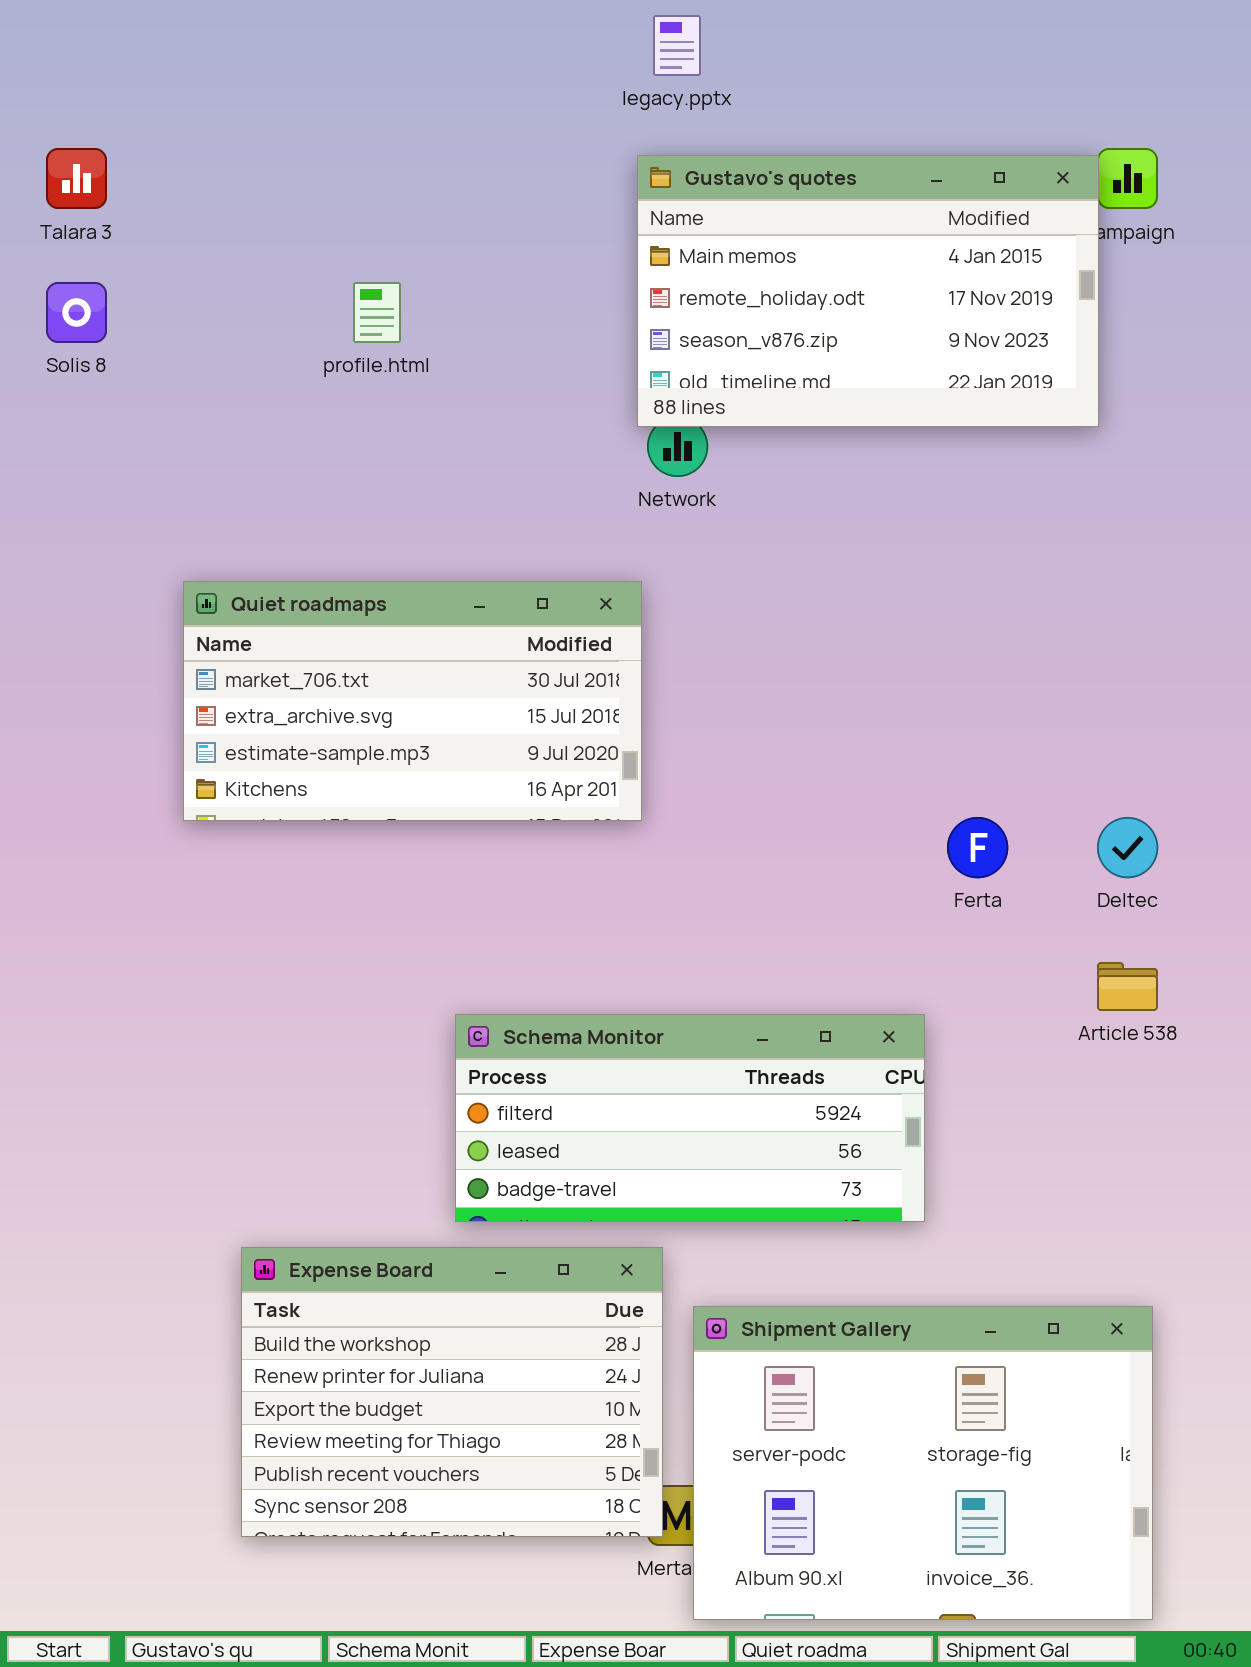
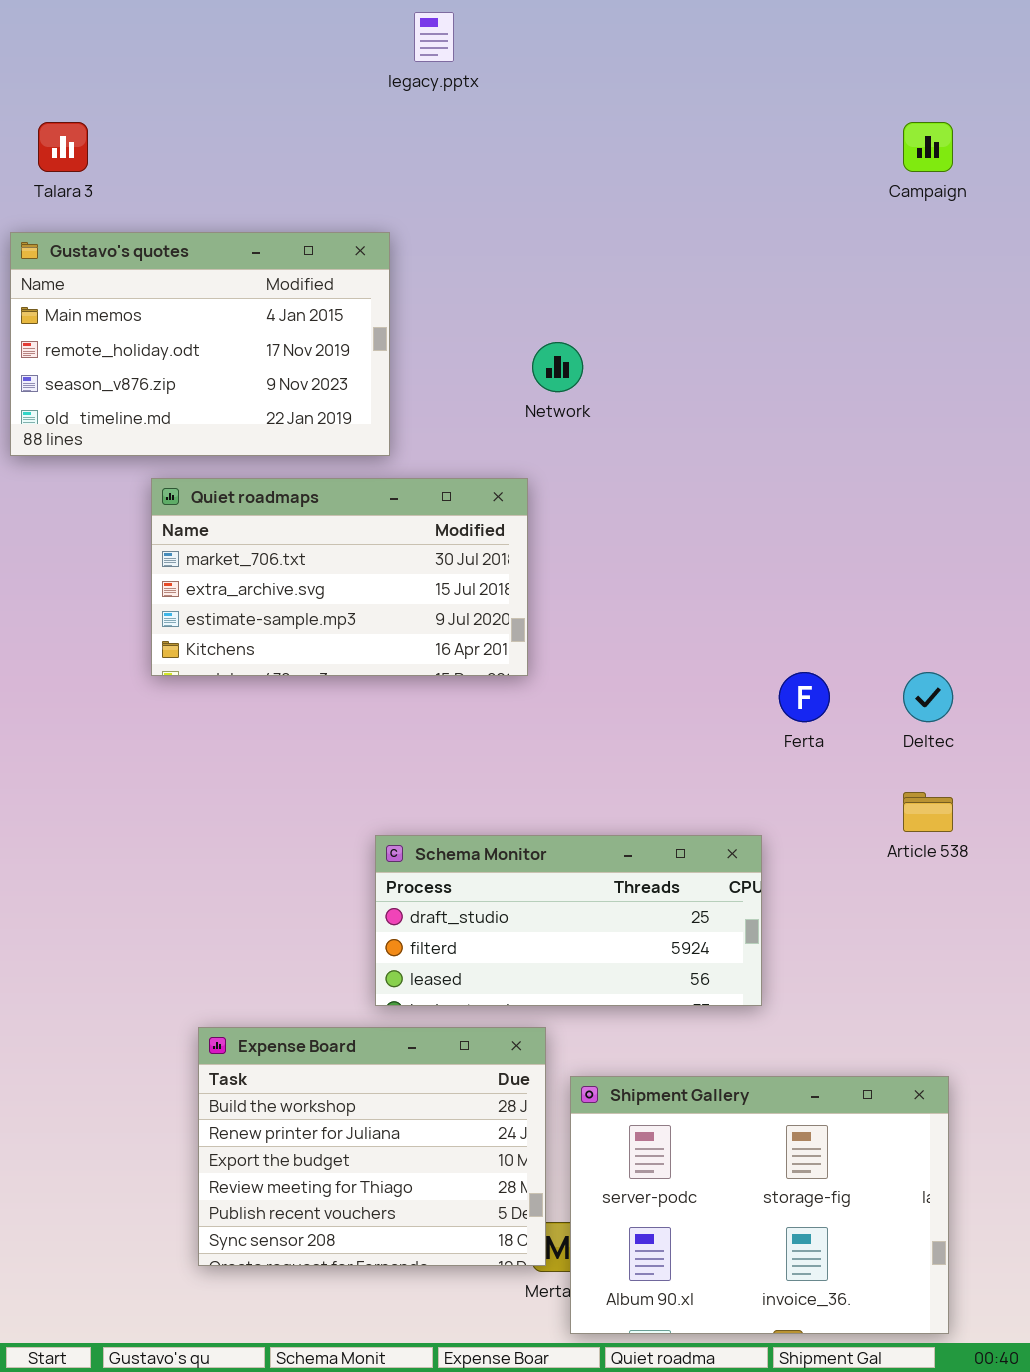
legacy.pptx: [653,15,701,76] -> [414,12,454,62], moved
Gustavo's quotes: [637,155,1099,427] -> [10,232,390,456], moved
Schema Monitor: [455,1014,925,1222] -> [375,835,762,1006], scrolled up 1 row

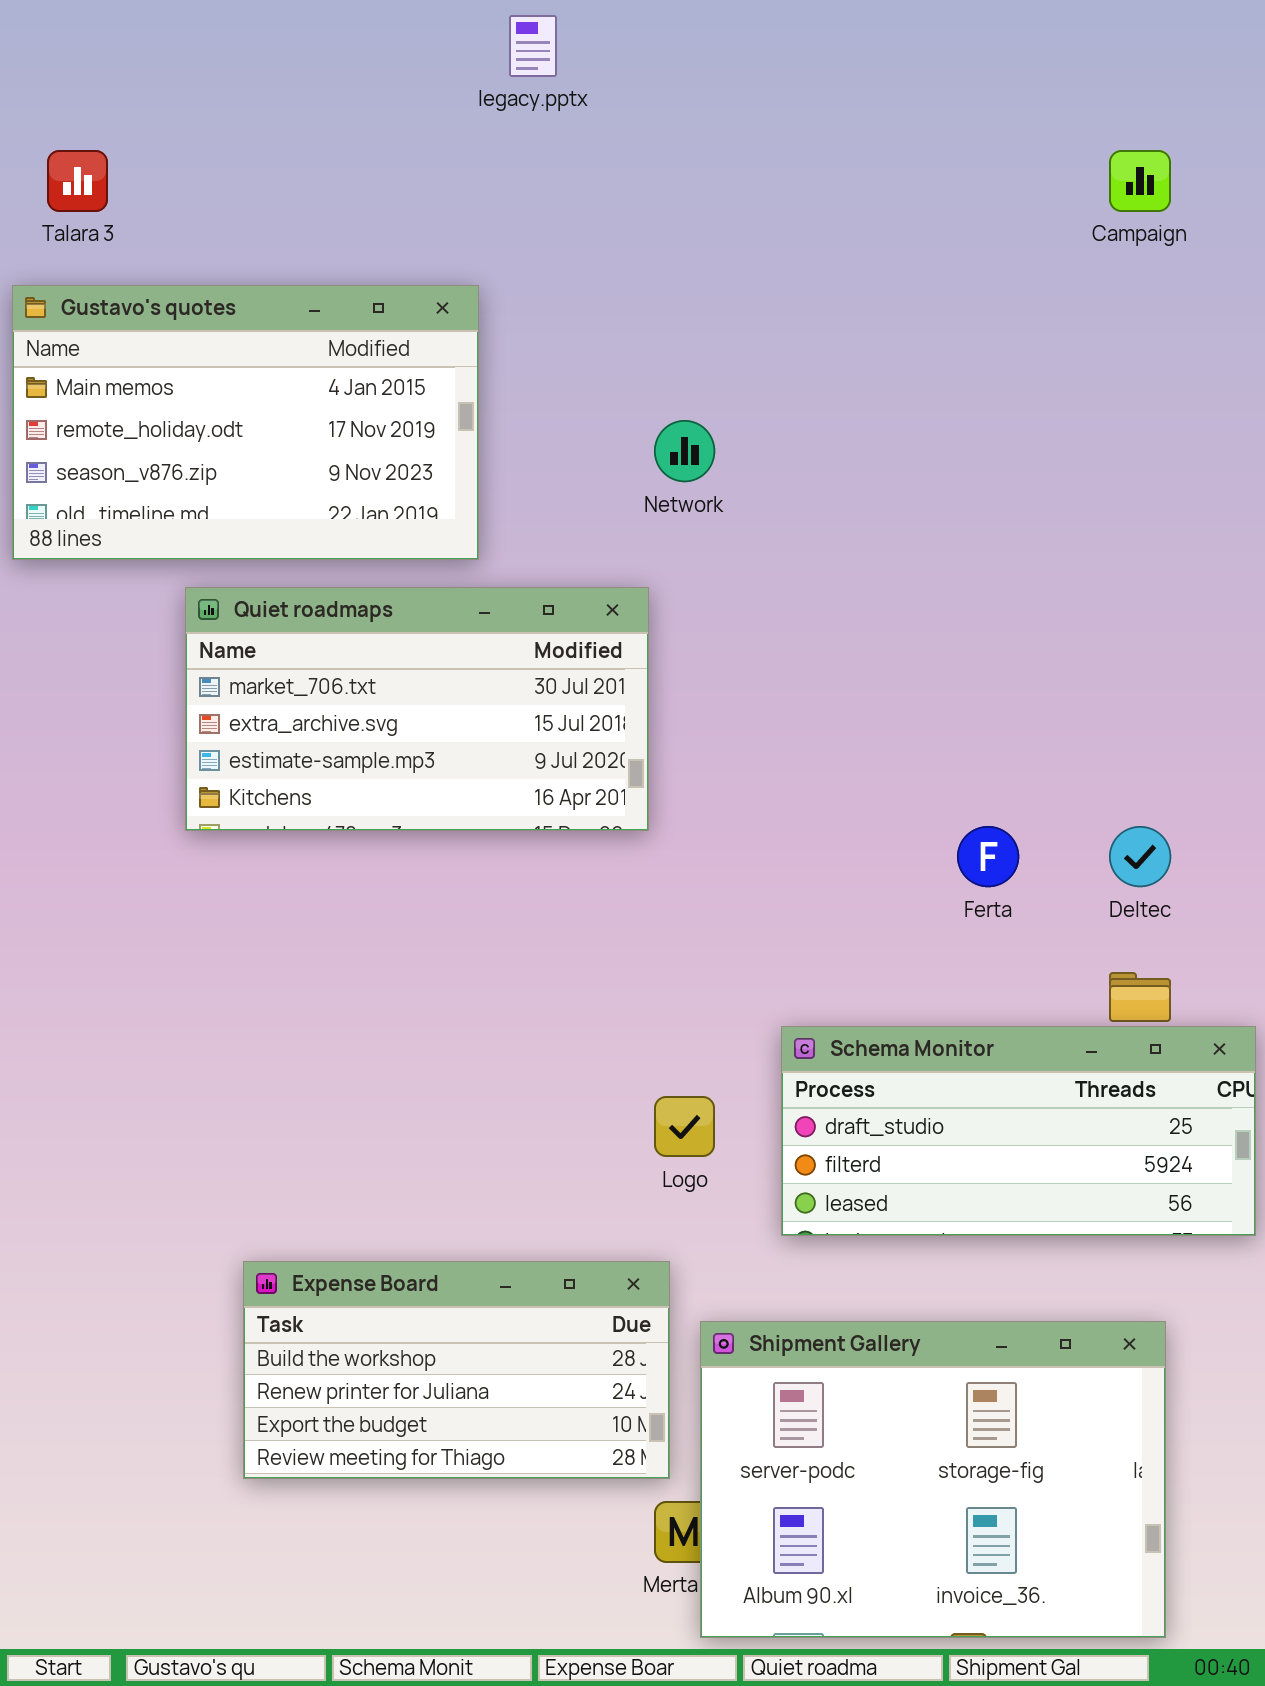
Schema Monitor: [375,835,762,1006] -> [781,1026,1256,1236], moved
Expense Board: [198,1027,546,1266] -> [243,1261,670,1479], resized

